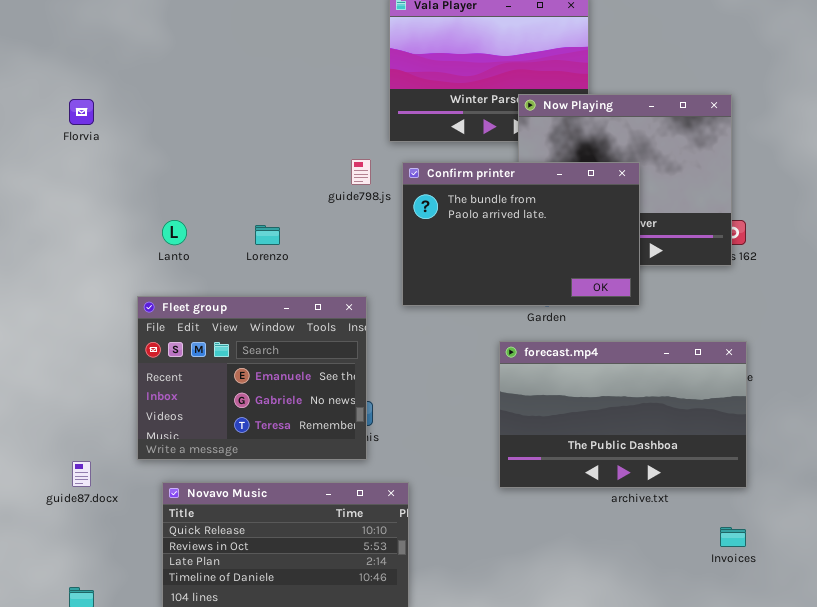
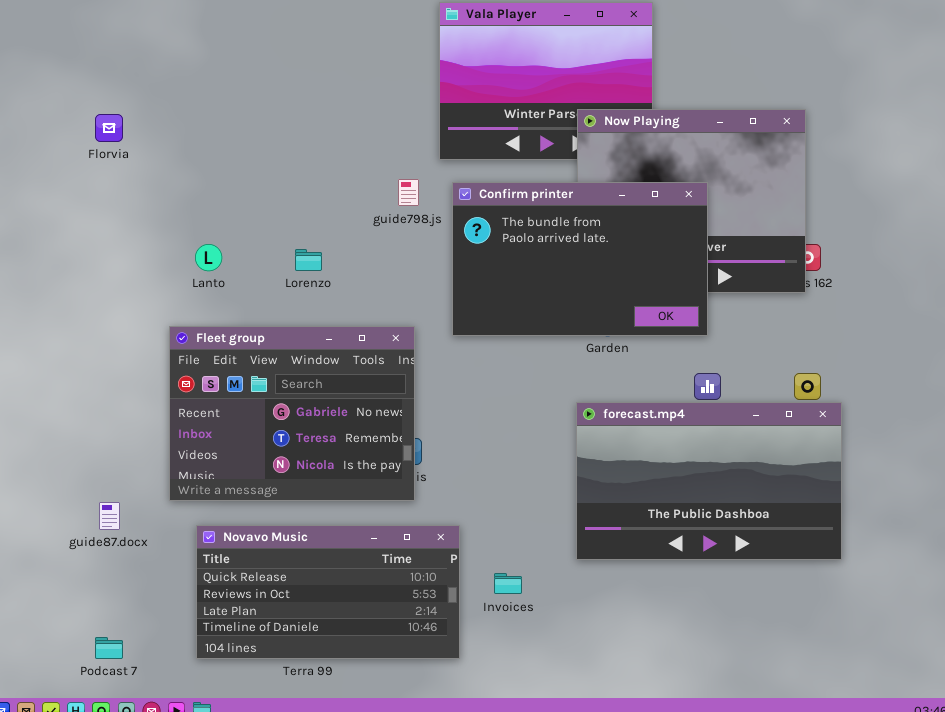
Fleet group: [137,296,367,460] -> [169,326,415,501], scrolled down 1 row
forecast.mp4: [499,341,747,488] -> [576,402,842,560], moved
Invoices: [720,527,746,547] -> [494,573,522,594], moved

